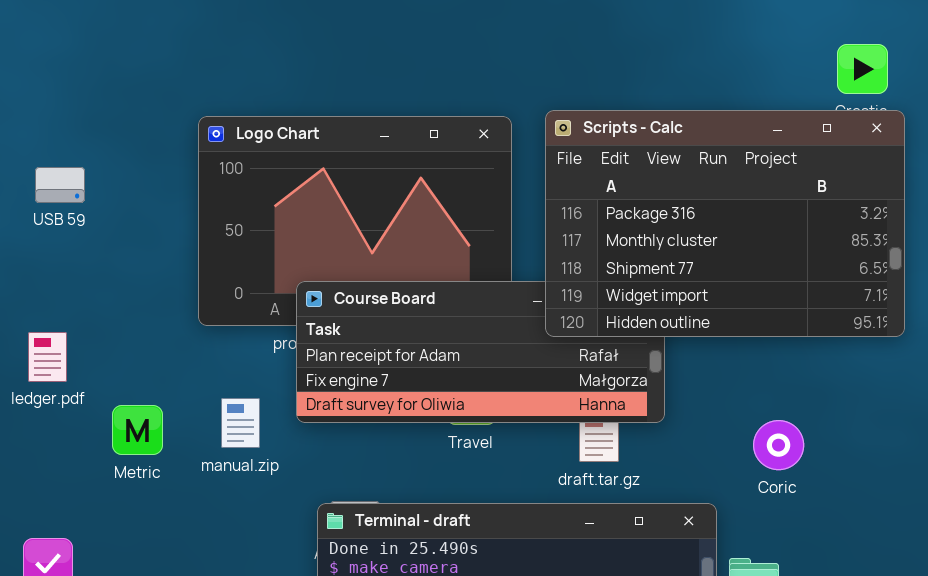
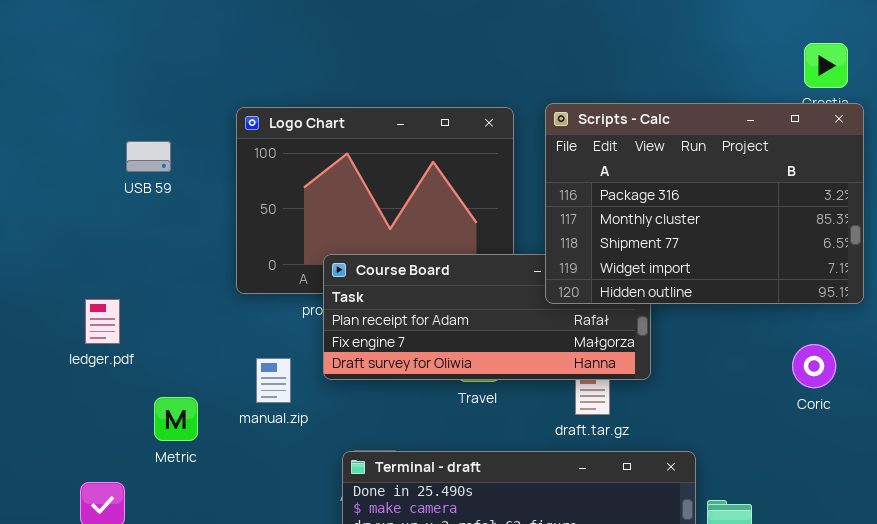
USB 59: [35,167,85,203] -> [126,141,171,172], moved
Metric: [112,405,163,455] -> [154,397,198,441], moved
Coric: [753,420,804,470] -> [792,344,836,388], moved

